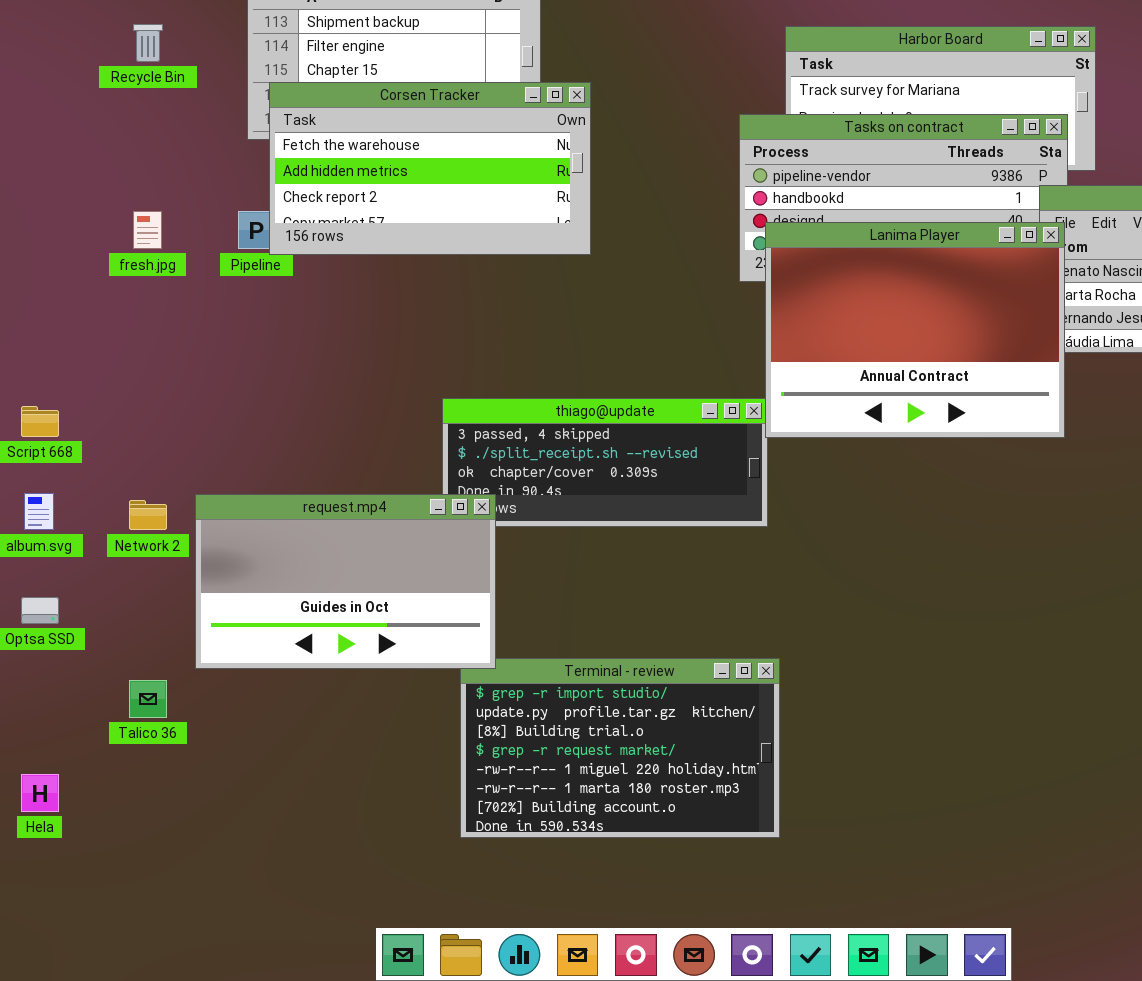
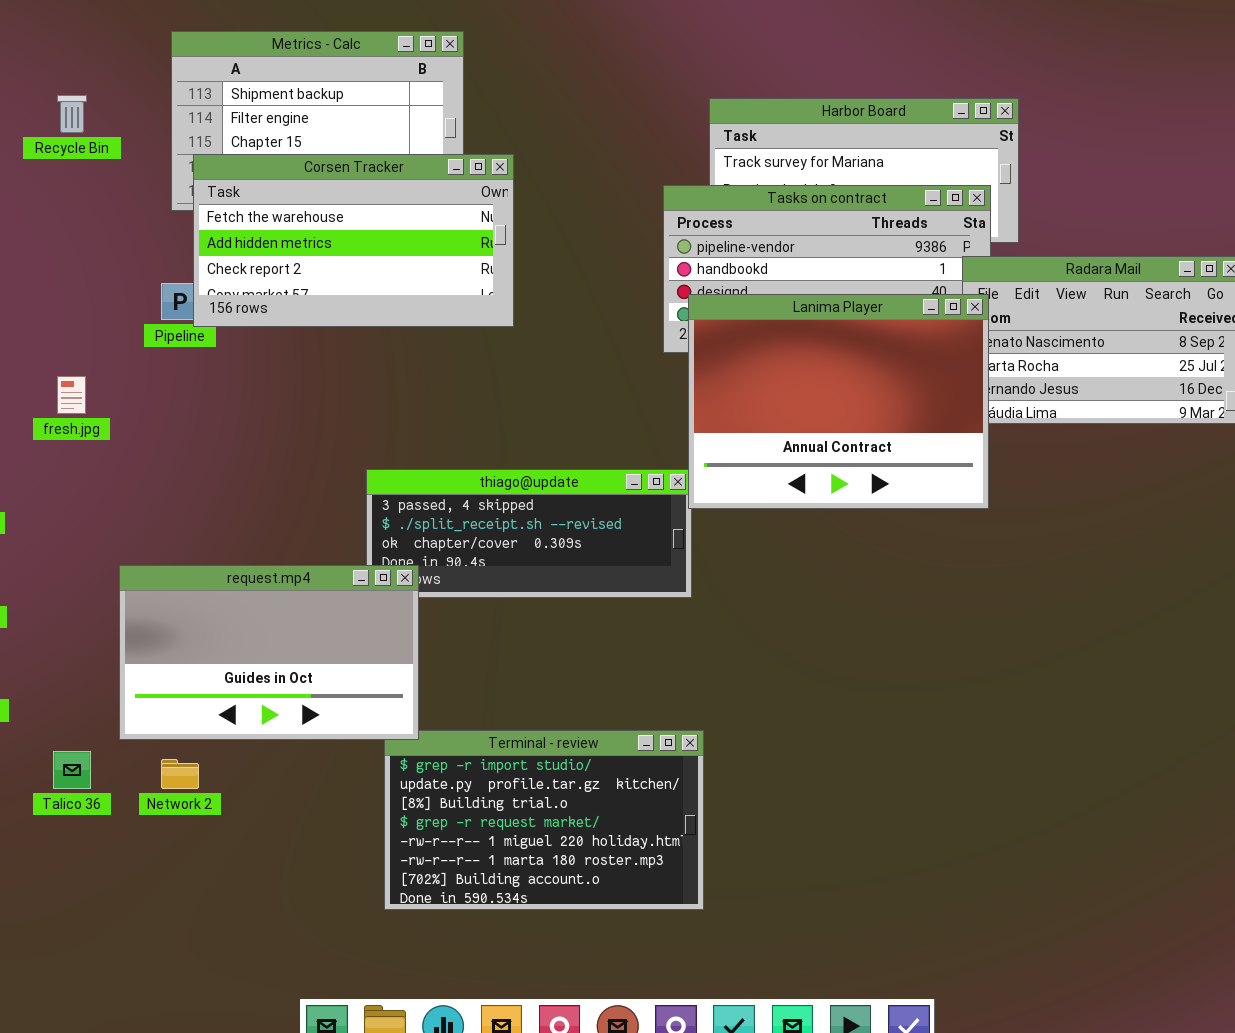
fresh.jpg: [133,211,162,249] -> [57,376,86,414], moved
Network 2: [129,500,167,530] -> [161,759,199,789], moved

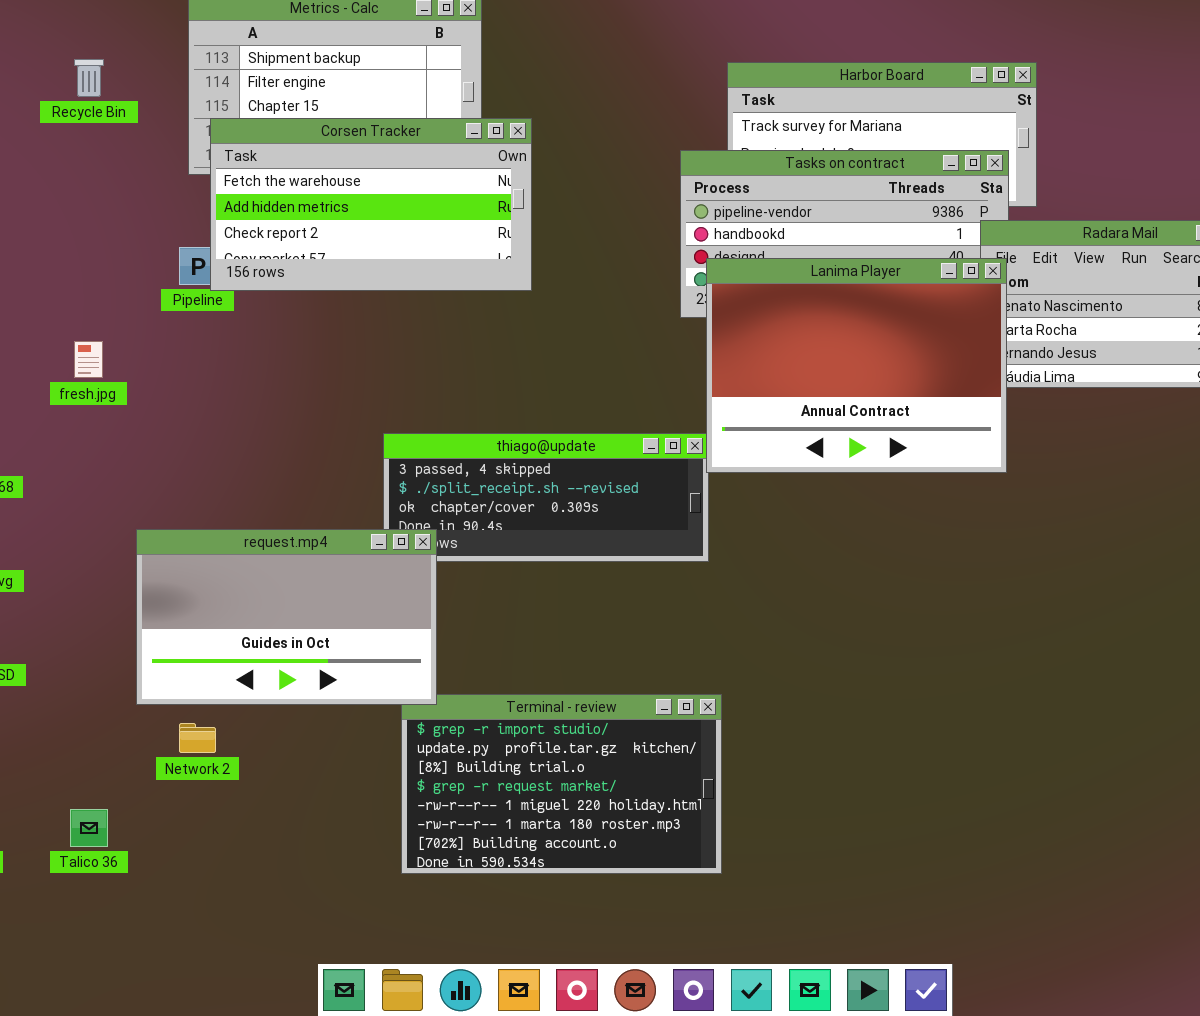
Talico 36: [53,751,91,789] -> [70,809,108,847], moved

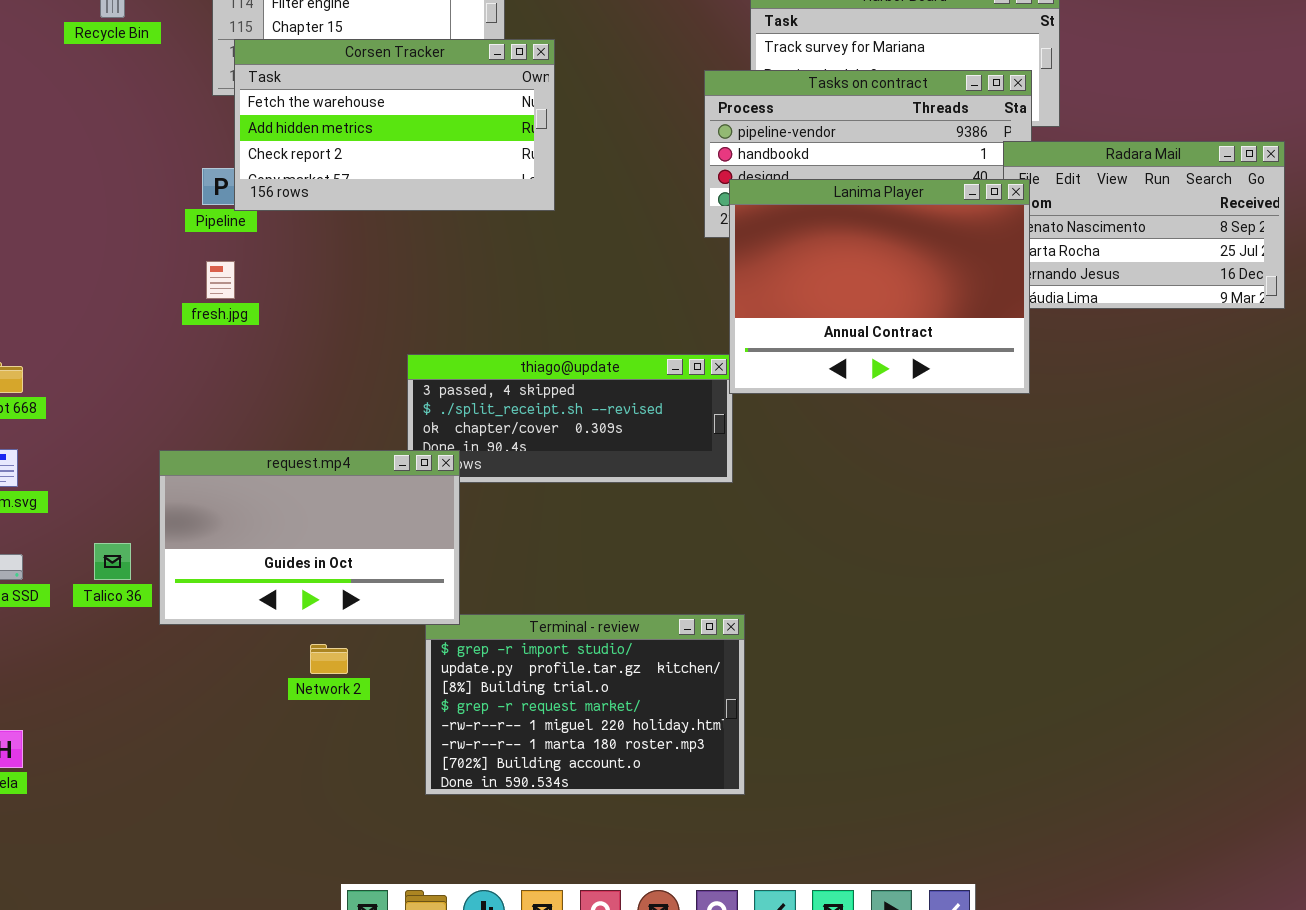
fresh.jpg: [74,341,103,378] -> [206,261,235,299], moved
Network 2: [179,723,216,753] -> [310,644,348,674], moved
Talico 36: [70,809,108,847] -> [94,543,131,580], moved

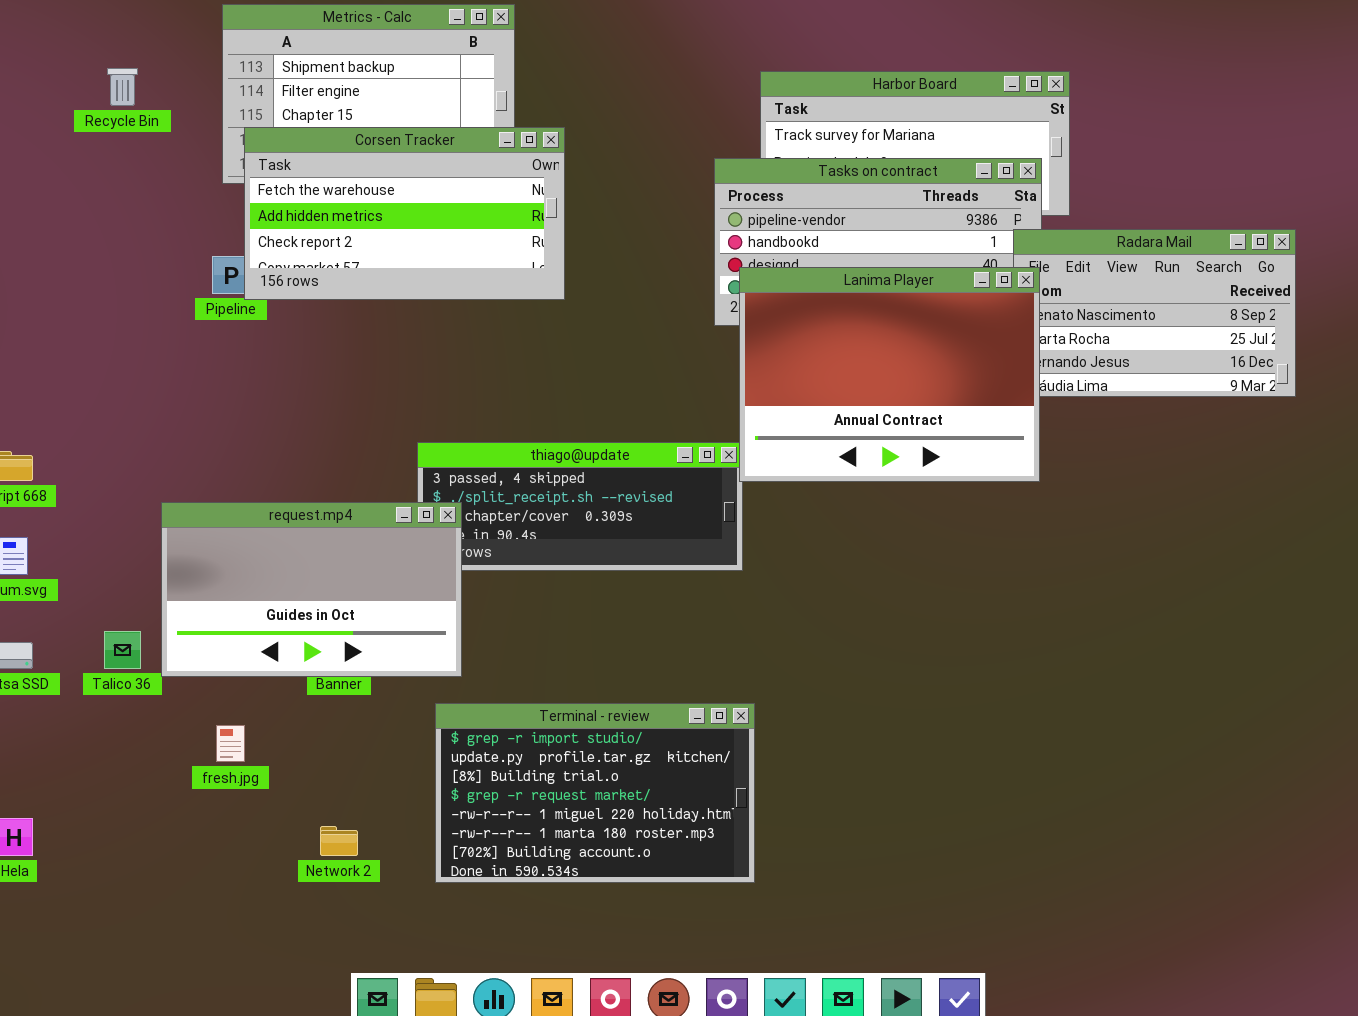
fresh.jpg: [206,261,235,299] -> [216,725,245,762], moved
request.mp4: [159,450,460,625] -> [161,502,462,677], moved
Network 2: [310,644,348,674] -> [320,826,358,856], moved

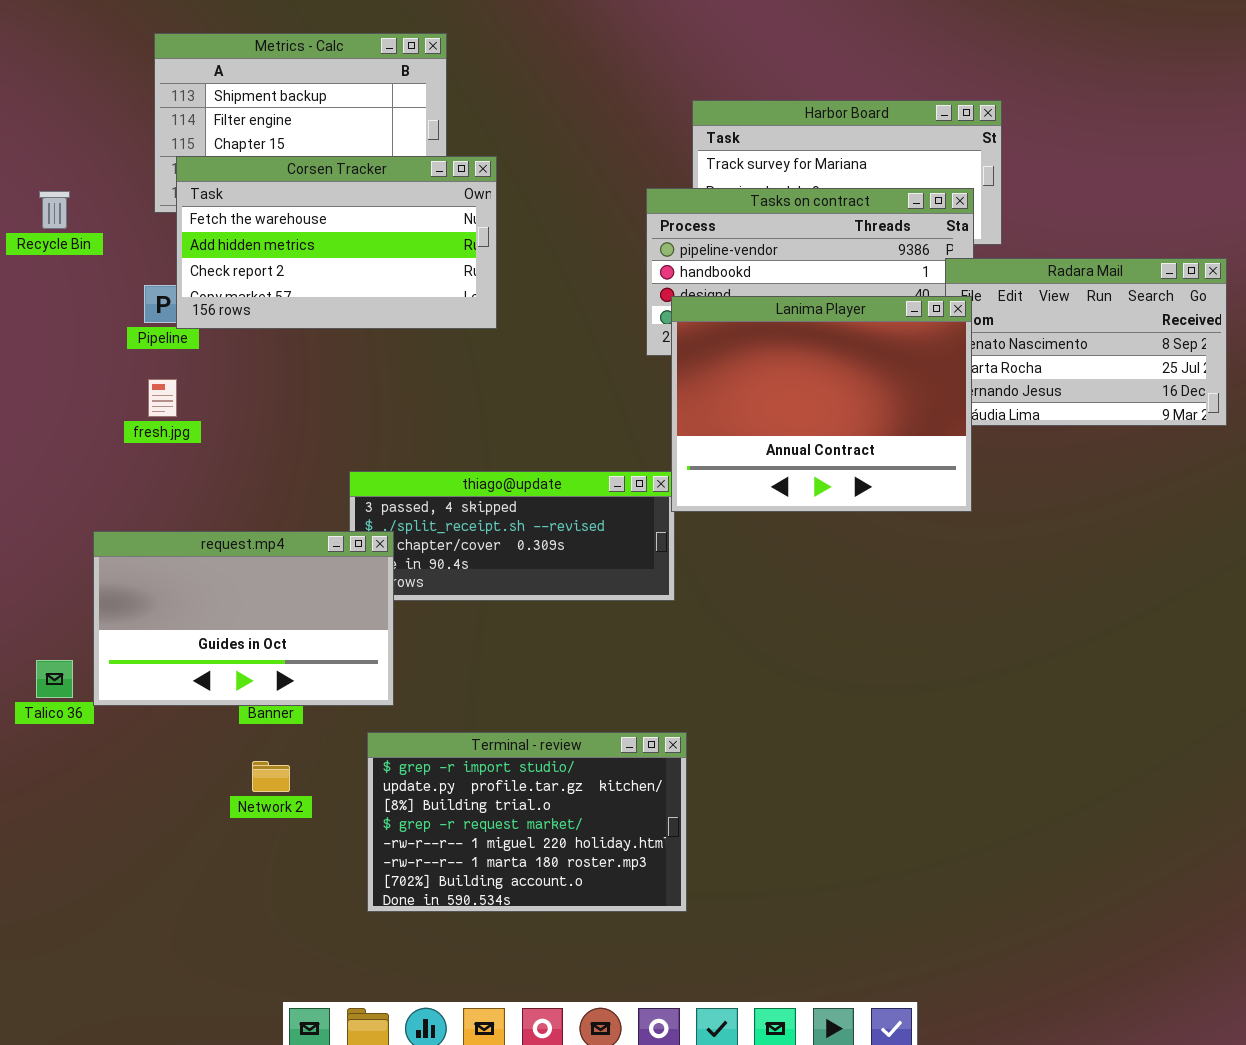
Recycle Bin: [107,68,138,106] -> [39,191,70,229], moved
fresh.jpg: [216,725,245,762] -> [148,379,177,417], moved
Network 2: [320,826,358,856] -> [252,761,290,792], moved

